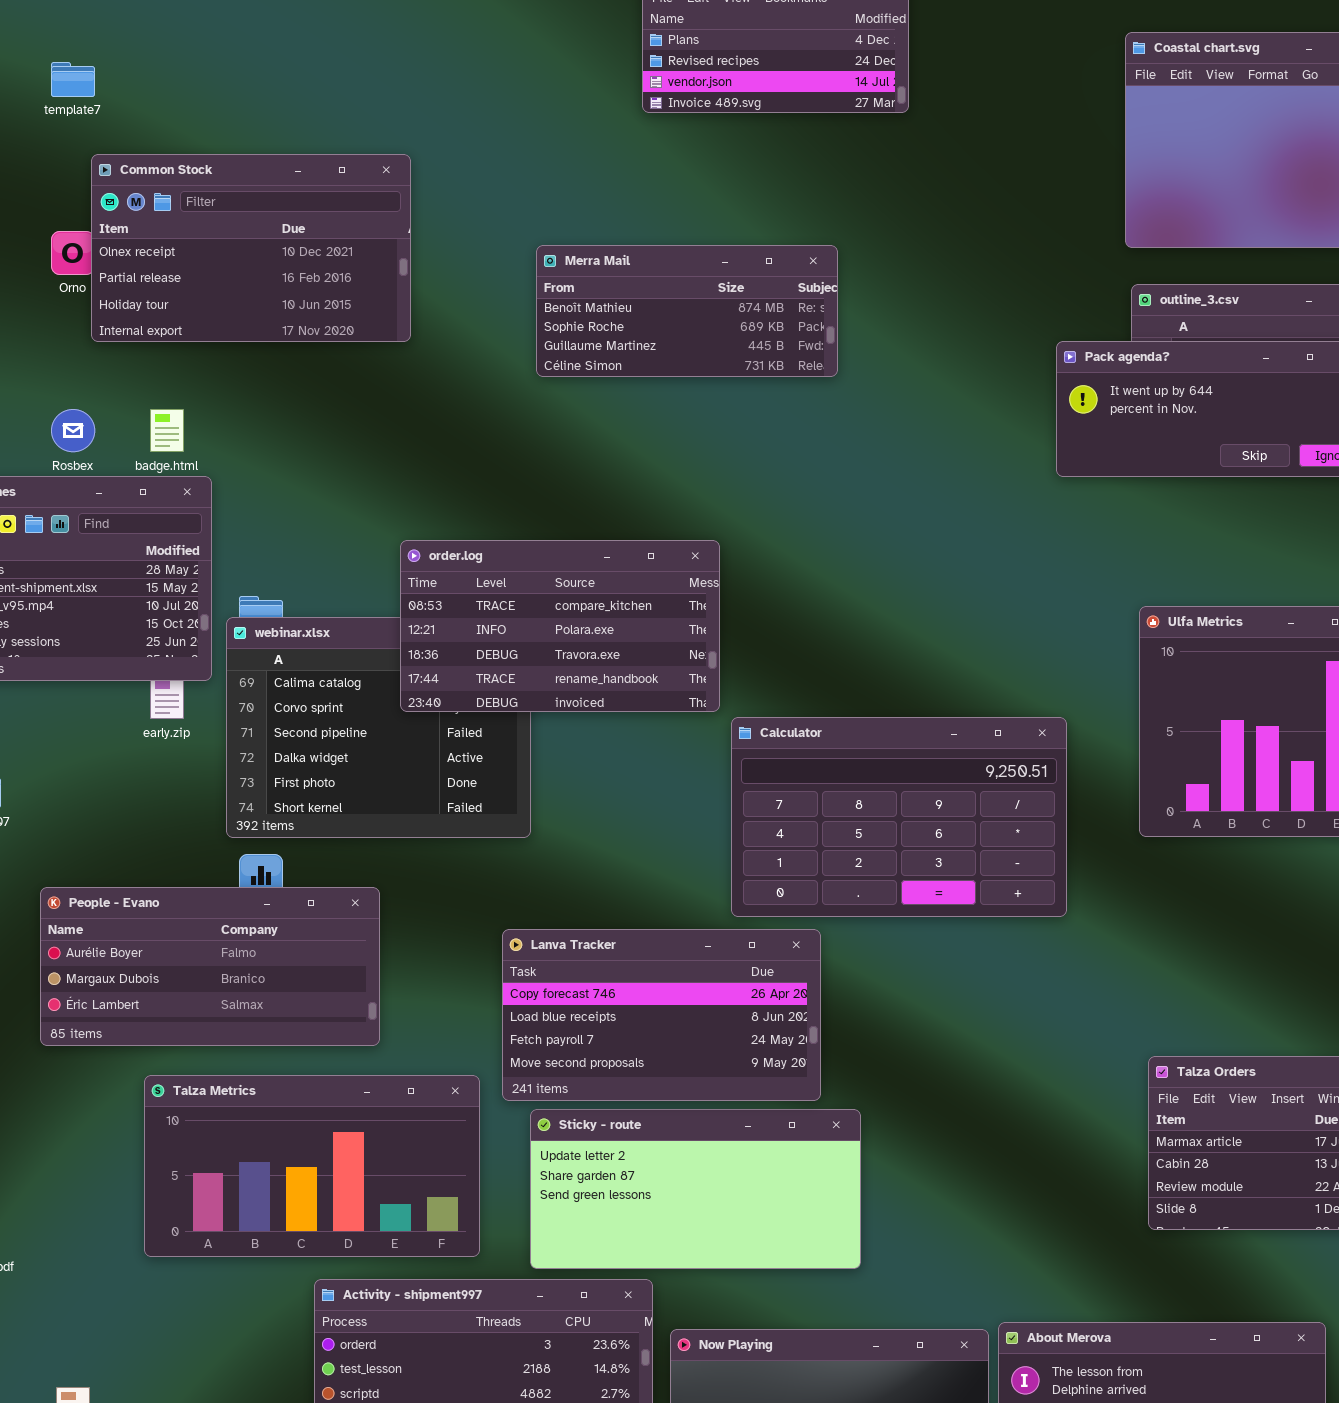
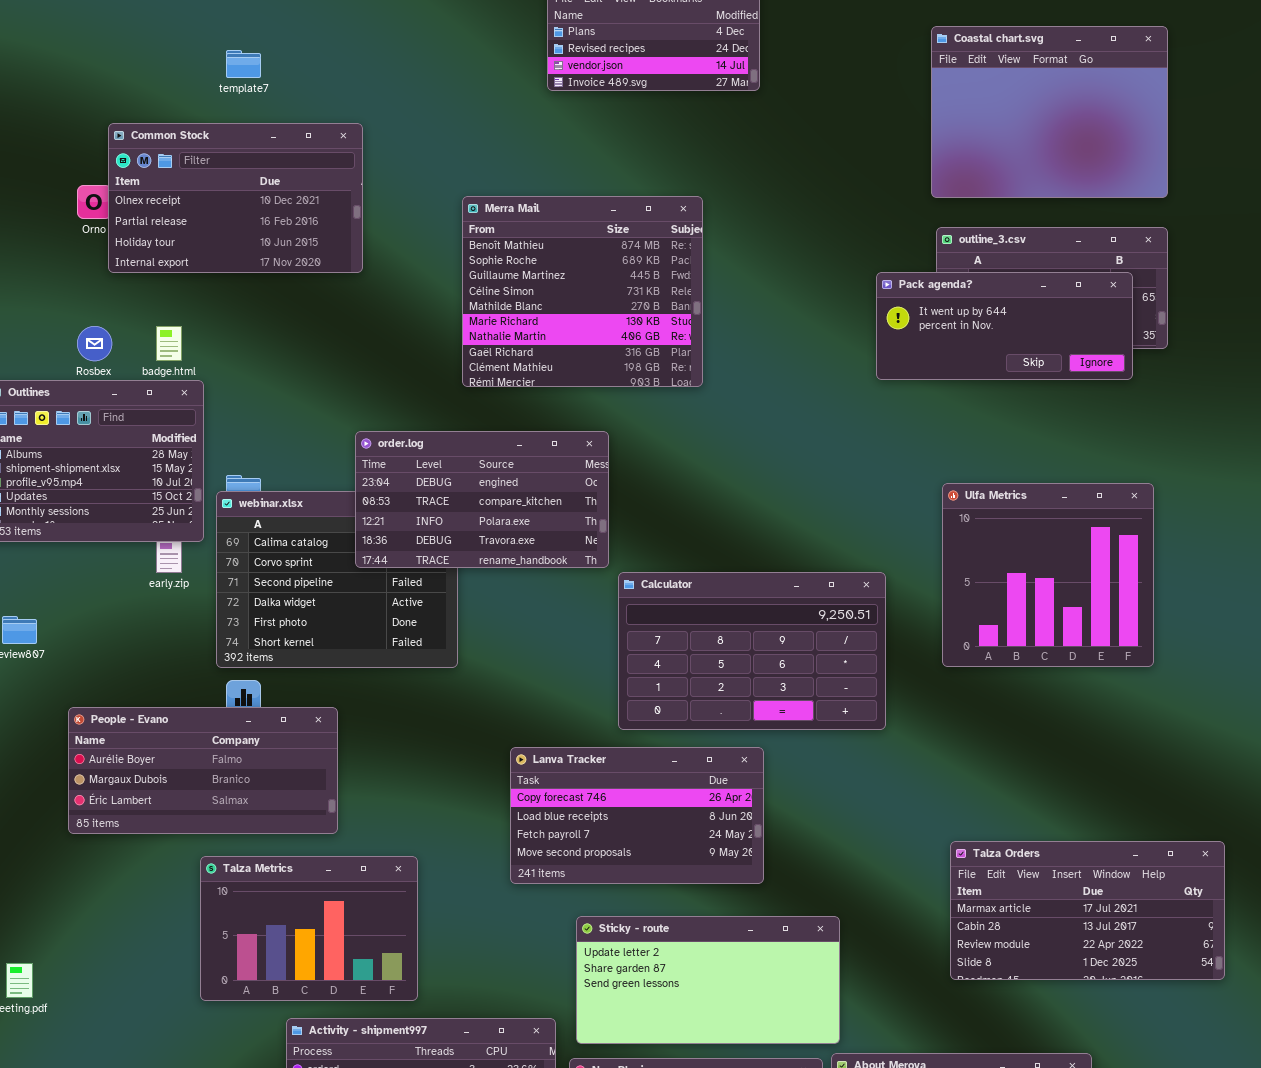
template7: [51,62,95,97] -> [226,50,261,78], moved
Merra Mail: [536,245,838,377] -> [462,196,703,387], resized
order.log: [400,540,720,712] -> [355,431,609,568], scrolled up 1 row
Lanva Tracker: [502,929,821,1101] -> [510,747,764,884], moved
Talza Metrics: [144,1075,480,1257] -> [200,856,418,1001], resized
Sticky - route: [530,1109,861,1269] -> [576,916,840,1044], moved

